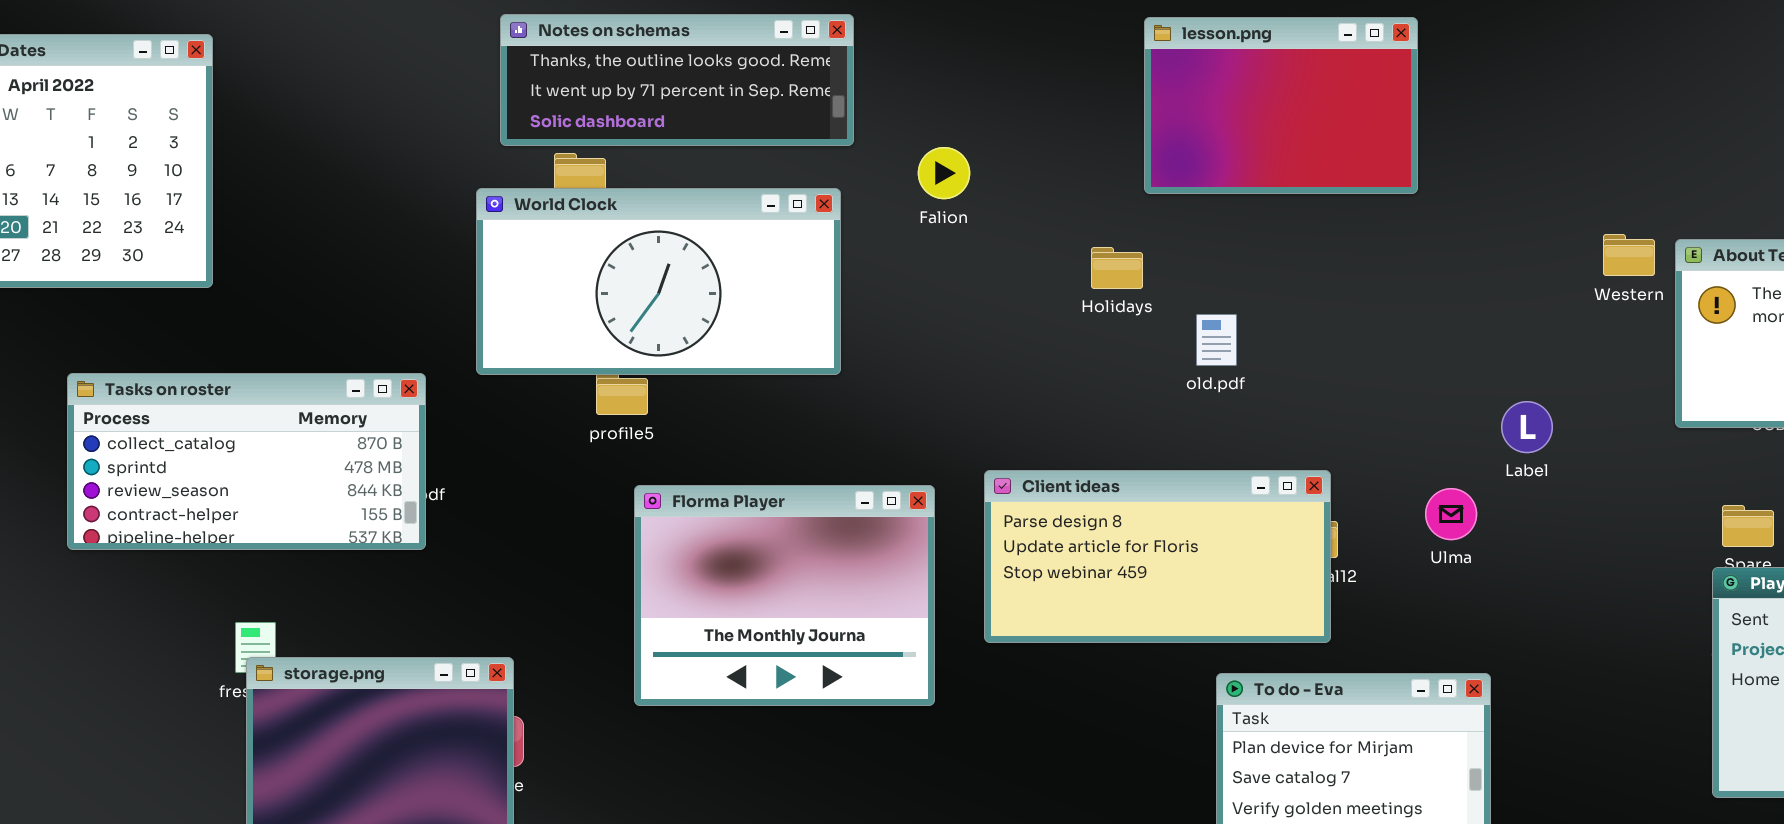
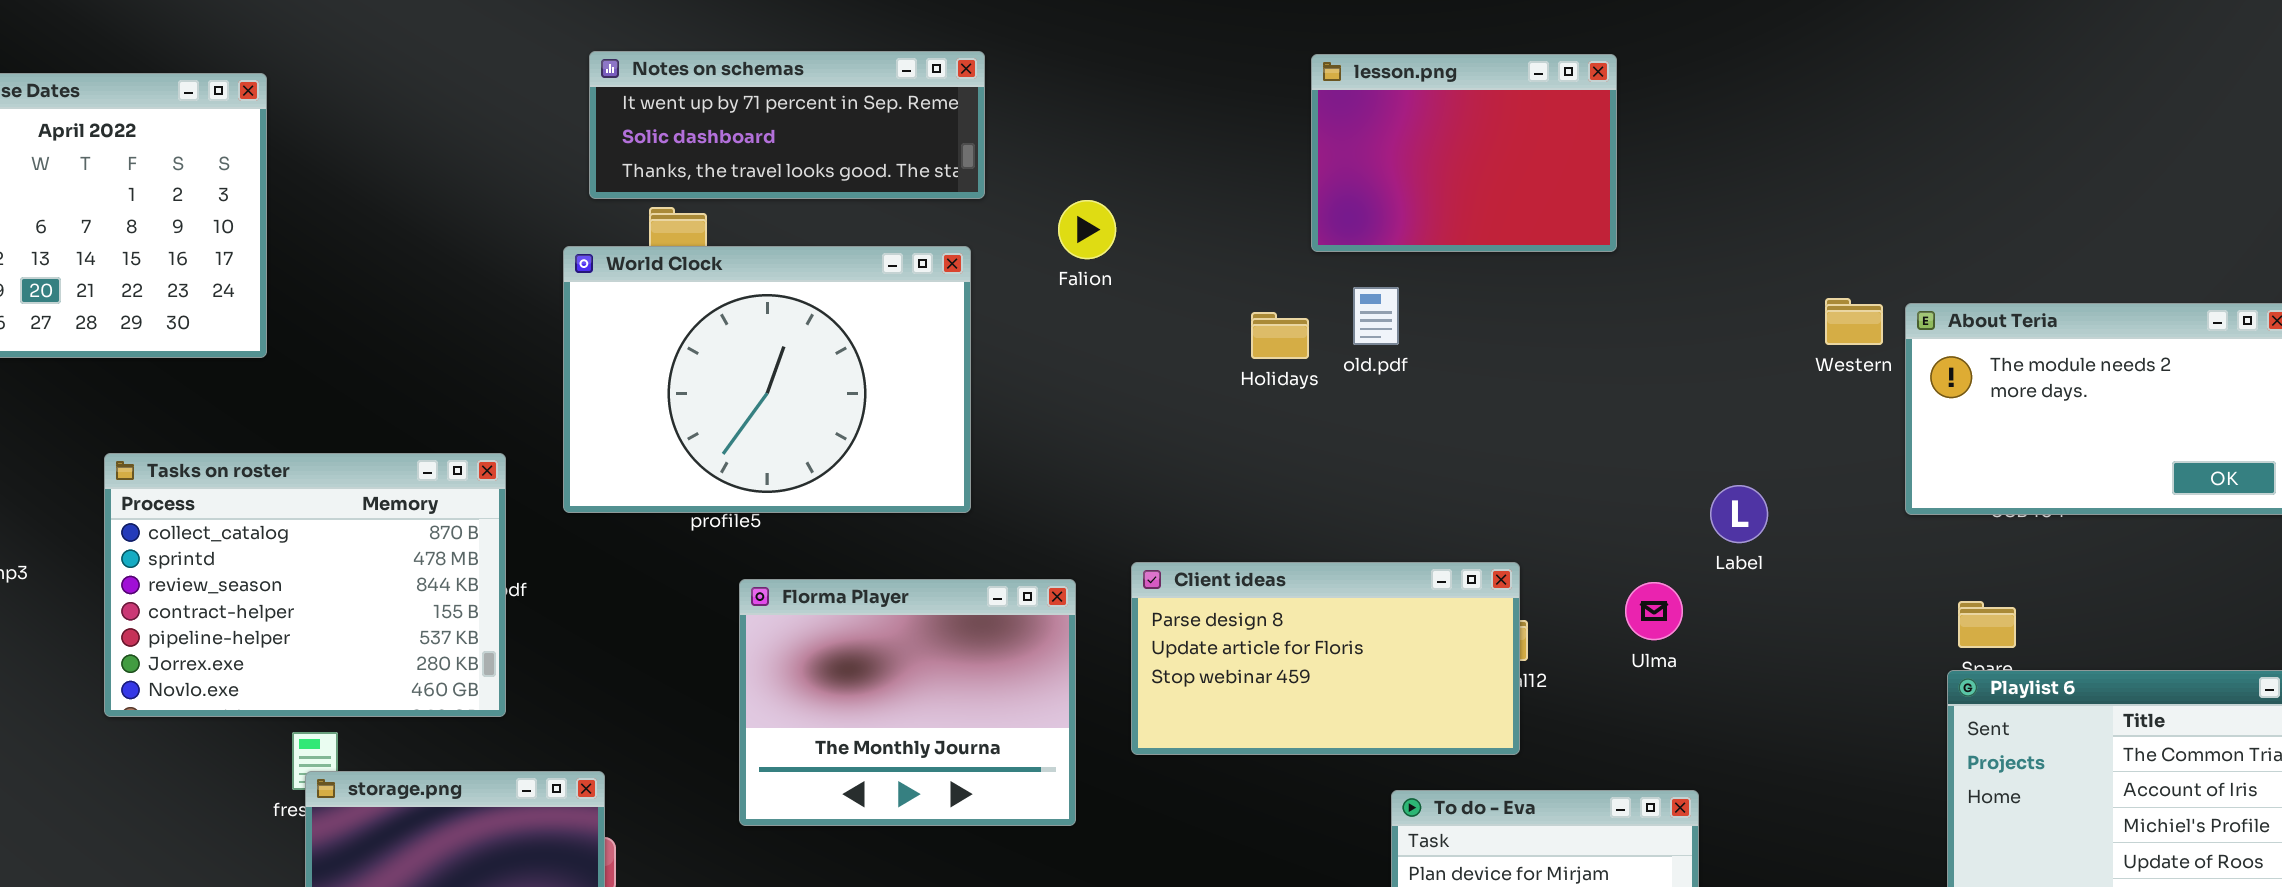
Notes on schemas: [500,14,854,146] -> [589,51,985,199], scrolled down 1 row
World Clock: [476,188,841,375] -> [563,246,971,513], resized
old.pdf: [1196,314,1237,366] -> [1353,287,1399,345], moved
Tasks on roster: [67,373,426,550] -> [104,453,506,717], resized

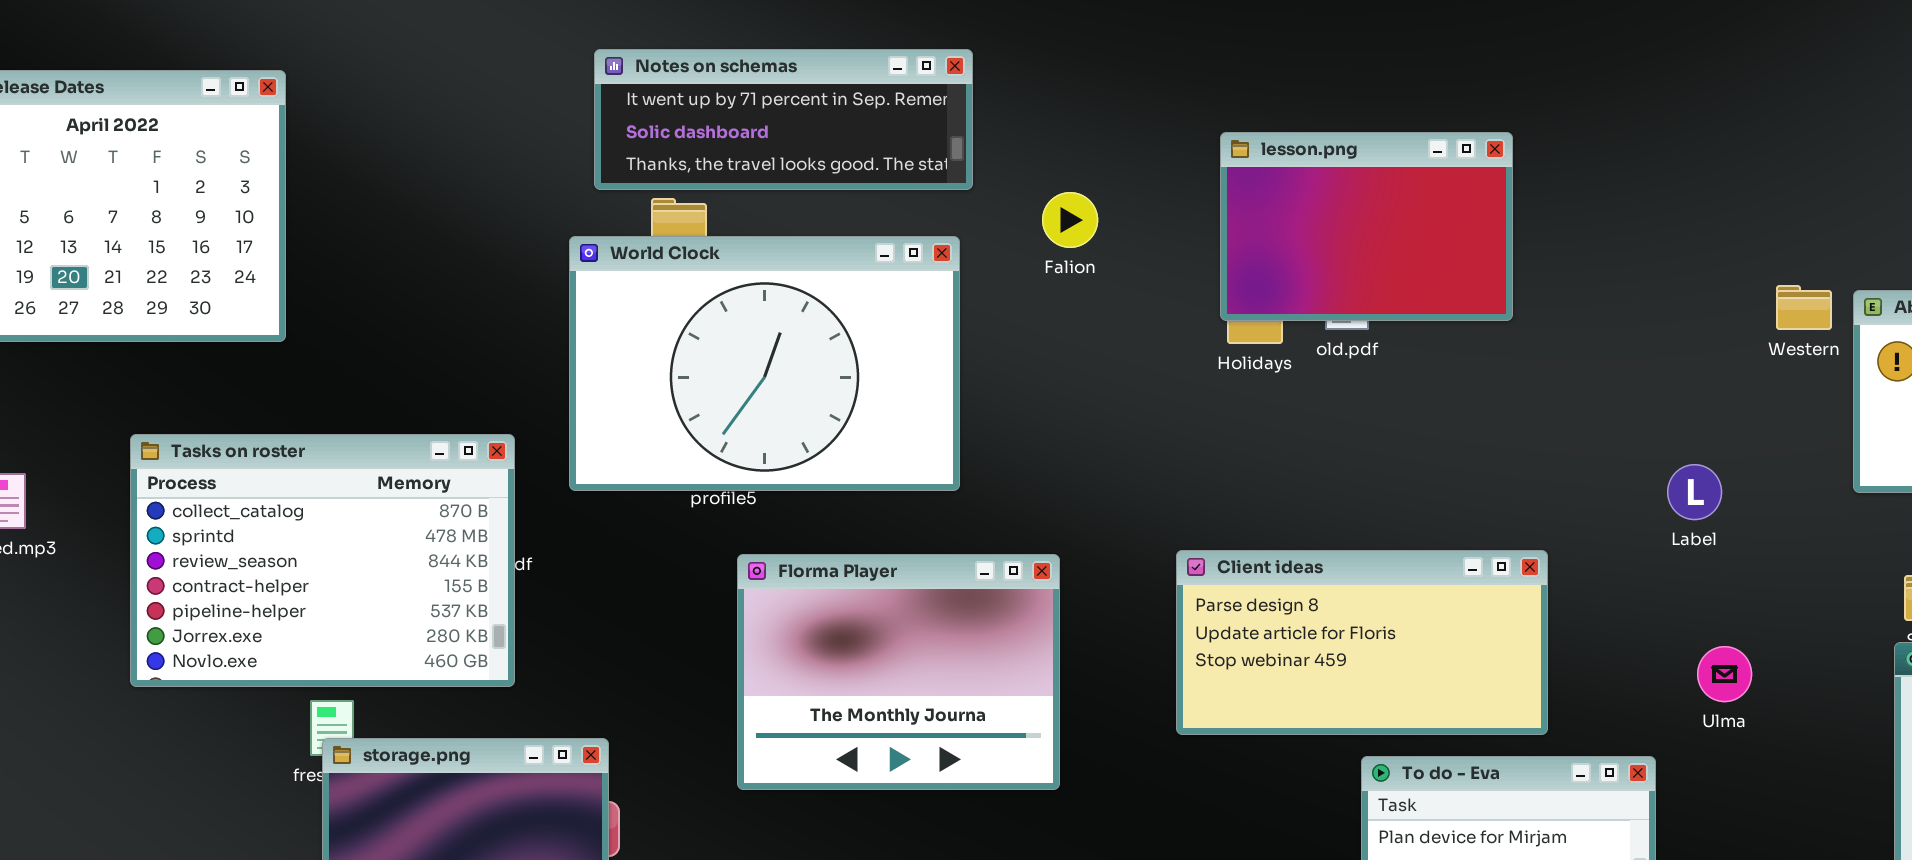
lesson.png: [1311,54,1617,252] -> [1220,132,1513,321], moved
Client ideas: [1131,562,1520,755] -> [1176,550,1548,735], moved
Ulma: [1625,582,1683,640] -> [1697,646,1752,702], moved

